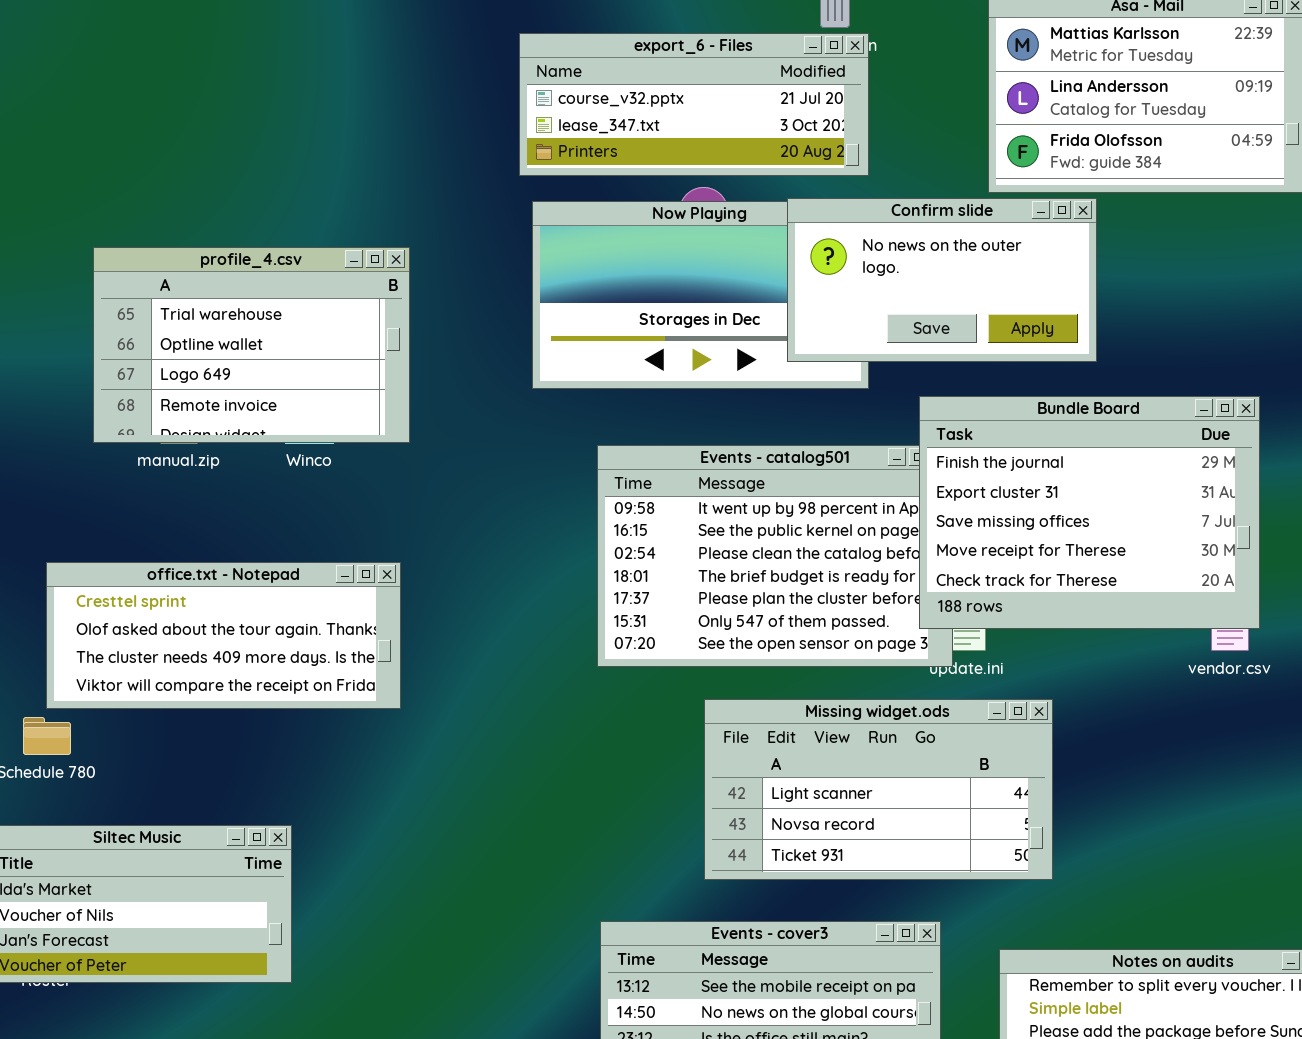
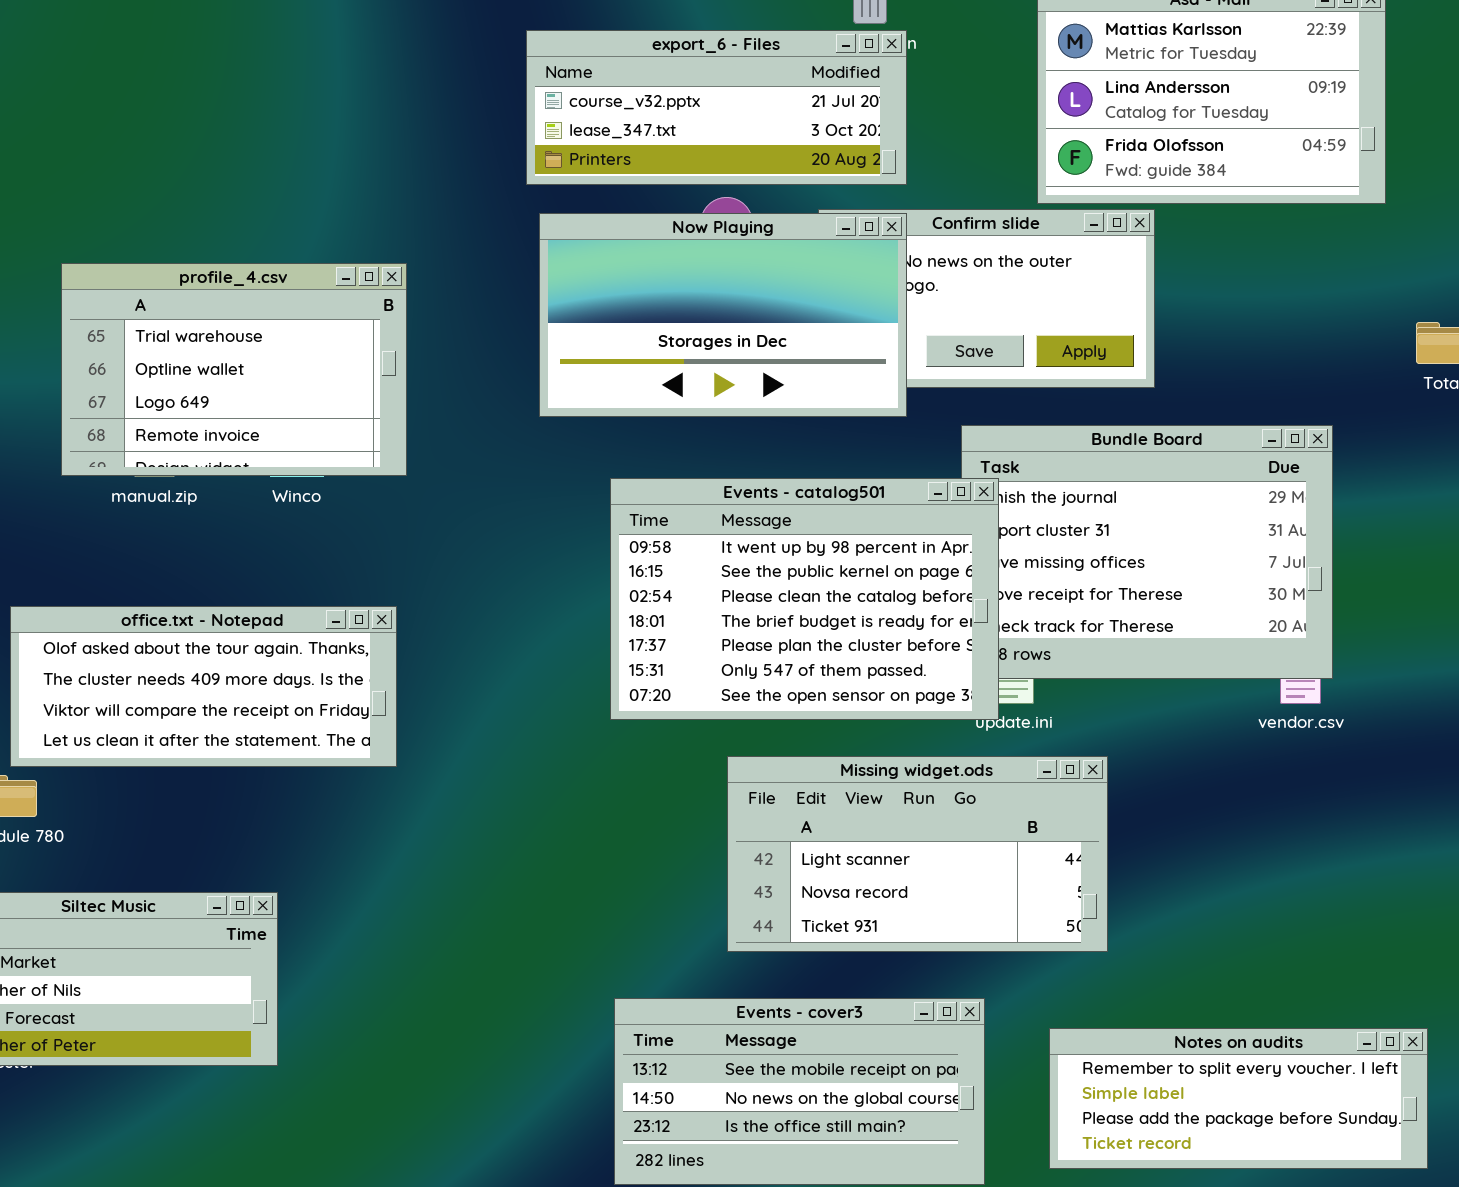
Now Playing: [532,201,869,389] -> [539,213,907,417], raised
Events - catalog501: [597,445,953,667] -> [610,478,999,720], raised
office.txt - Notepad: [46,562,401,709] -> [10,606,397,767], scrolled down 1 row

